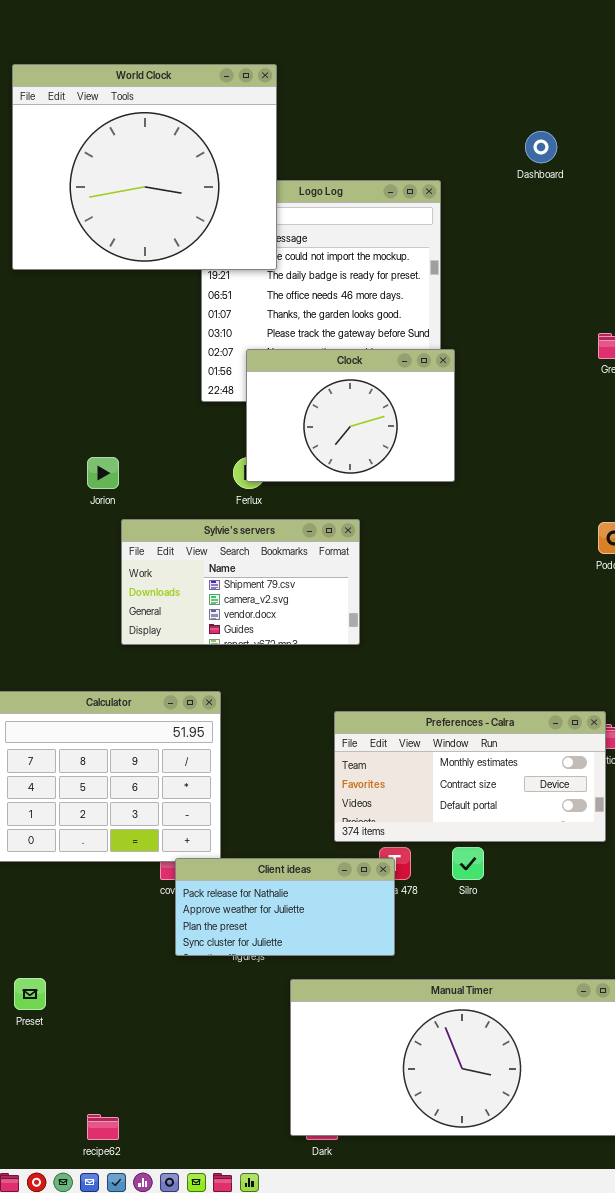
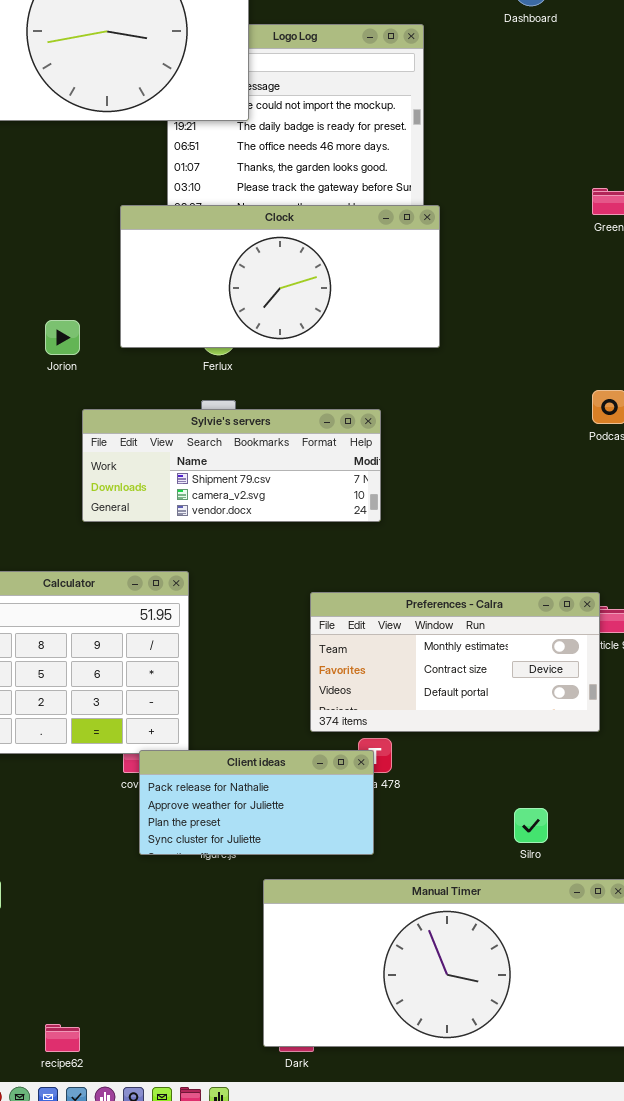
Clock: [246,349,455,482] -> [120,205,440,348], resized
Sylvie's servers: [121,519,360,645] -> [82,409,381,522], resized
Silro: [452,847,484,880] -> [514,808,548,843], moved

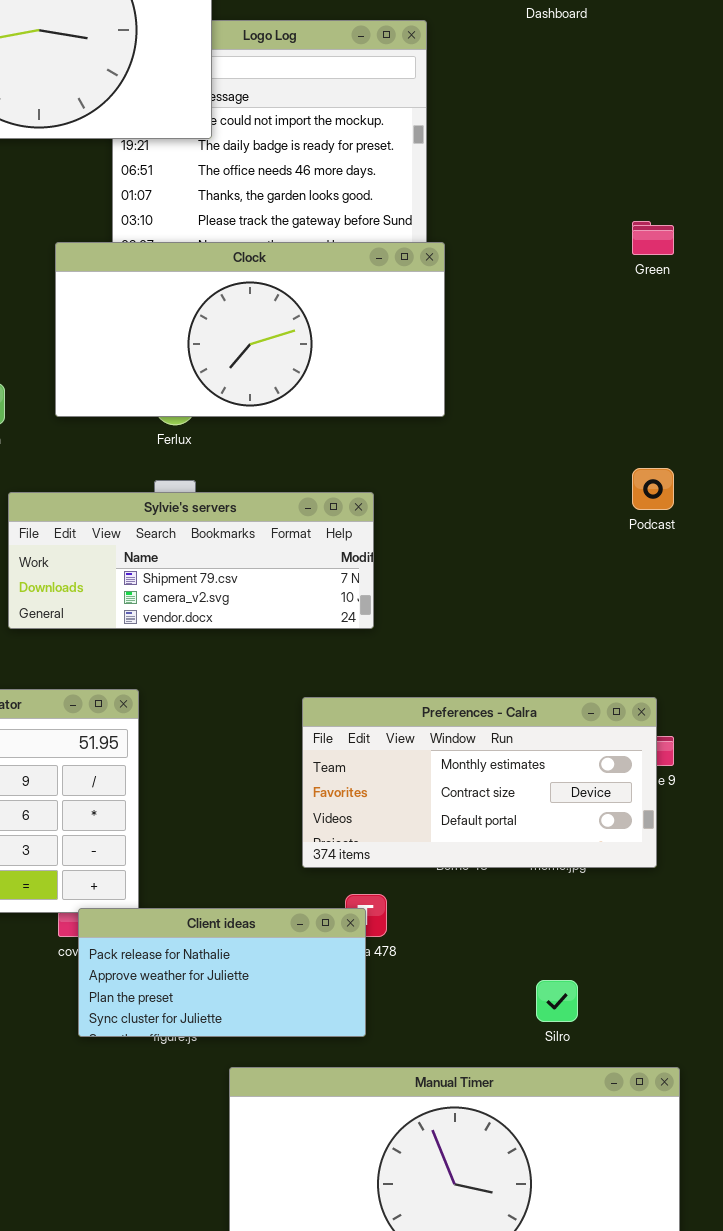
Preferences - Calra: [310,592,600,732] -> [302,697,657,868], moved

